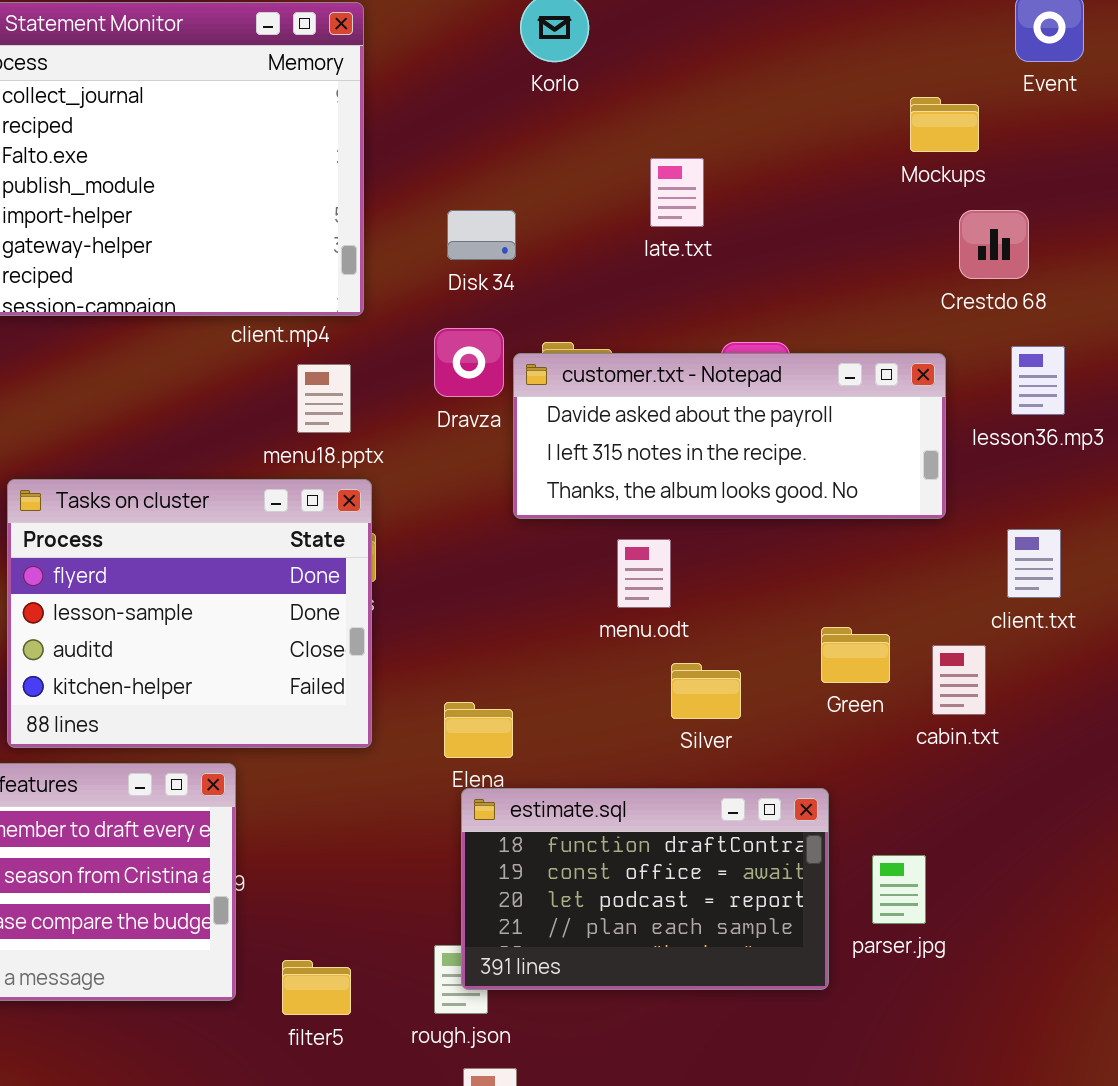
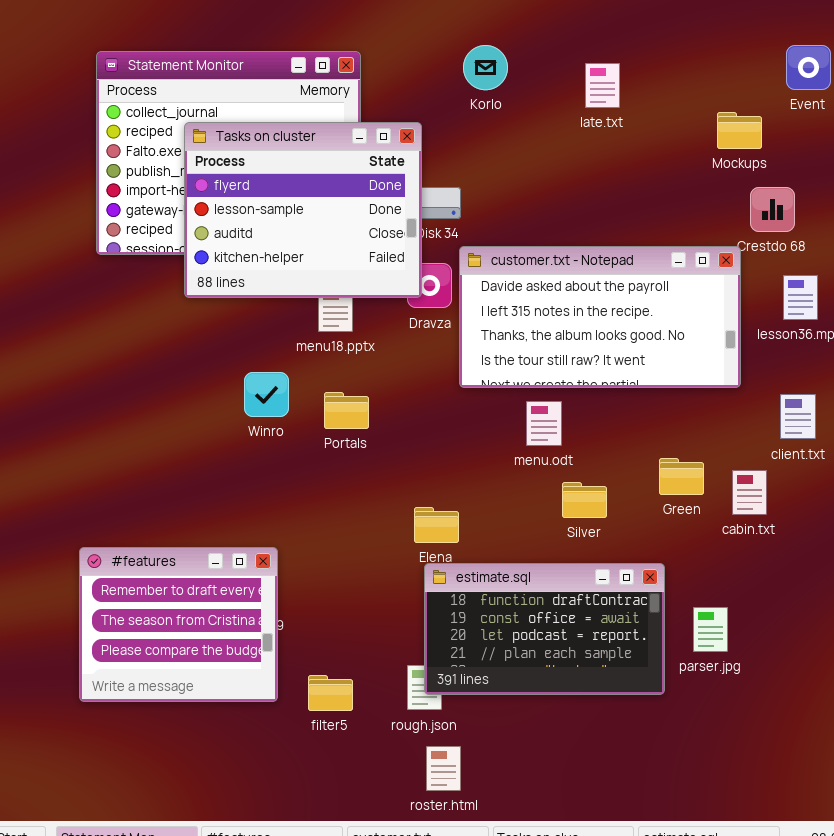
late.txt: [650,158,704,227] -> [585,63,620,108], moved
customer.txt - Notepad: [513,353,946,519] -> [459,246,741,388], resized
Tasks on cluster: [7,479,372,748] -> [184,122,422,298], moved

